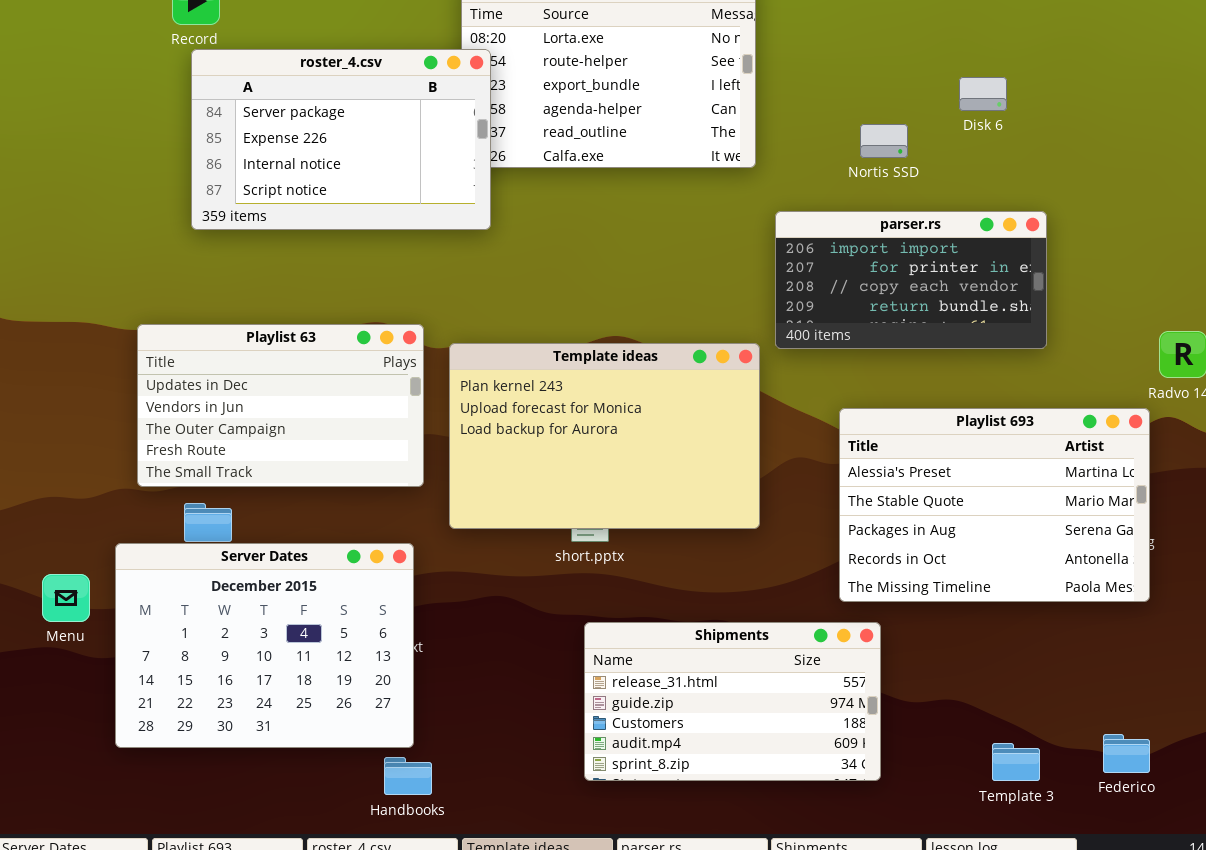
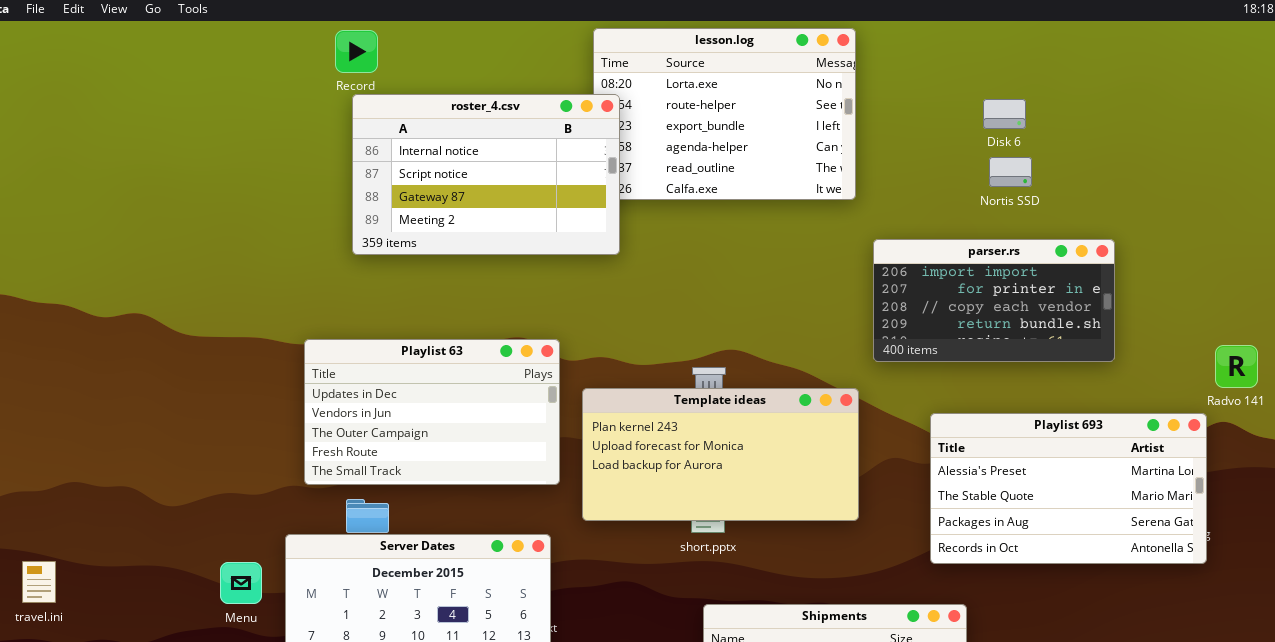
roster_4.csv: [191,49,491,230] -> [352,94,620,255], scrolled down 2 rows
Disk 6: [959,77,1007,111] -> [983,99,1026,129], moved
Nortis SSD: [860,124,908,158] -> [989,157,1032,187], moved
Template ideas: [449,343,760,529] -> [582,388,859,521], resized
Playlist 693: [839,408,1150,602] -> [930,413,1207,564], resized

